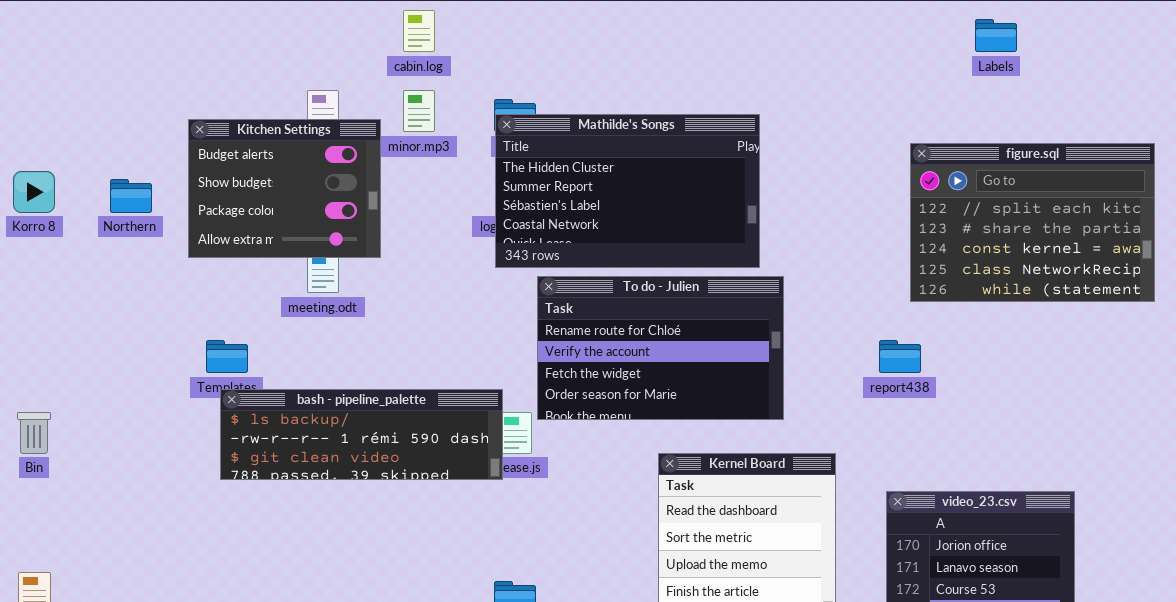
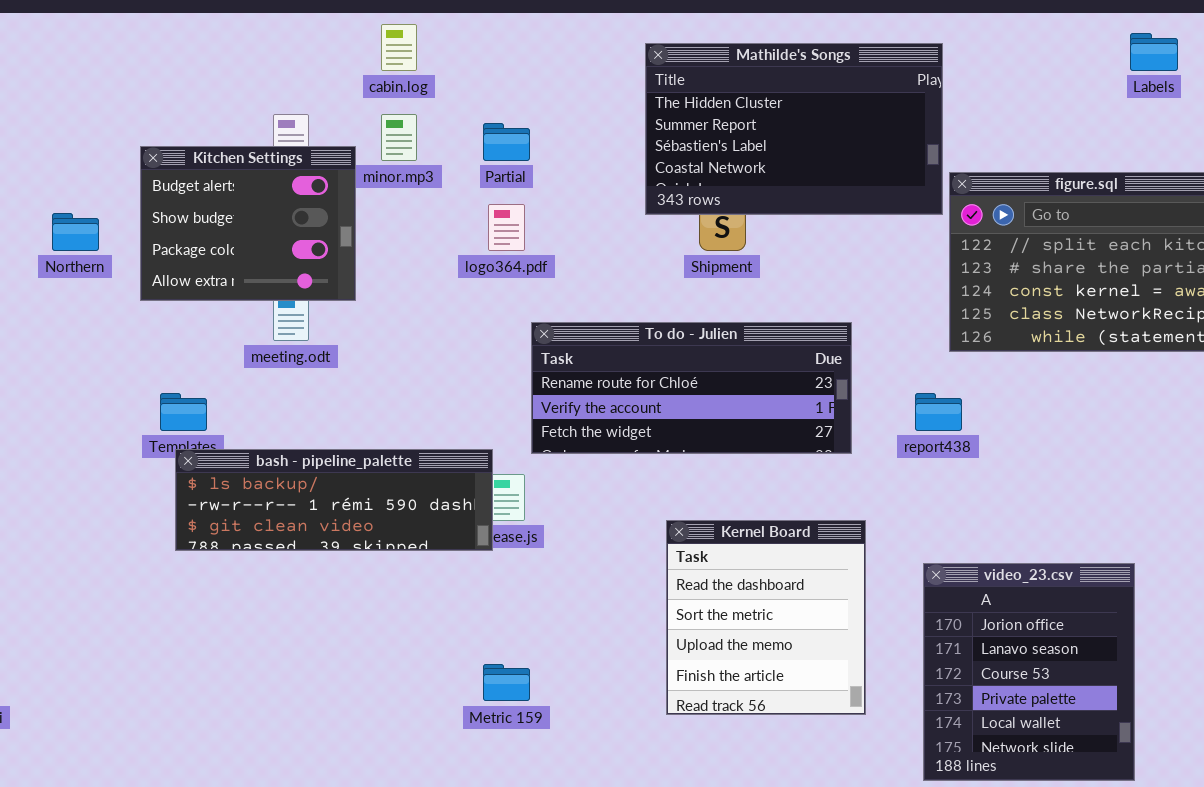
Labels: [975,19,1017,52] -> [1130,33,1178,71], moved
Mathilde's Songs: [495,114,760,268] -> [645,43,943,215], moved
To do - Julien: [537,276,784,420] -> [531,322,852,454], resized

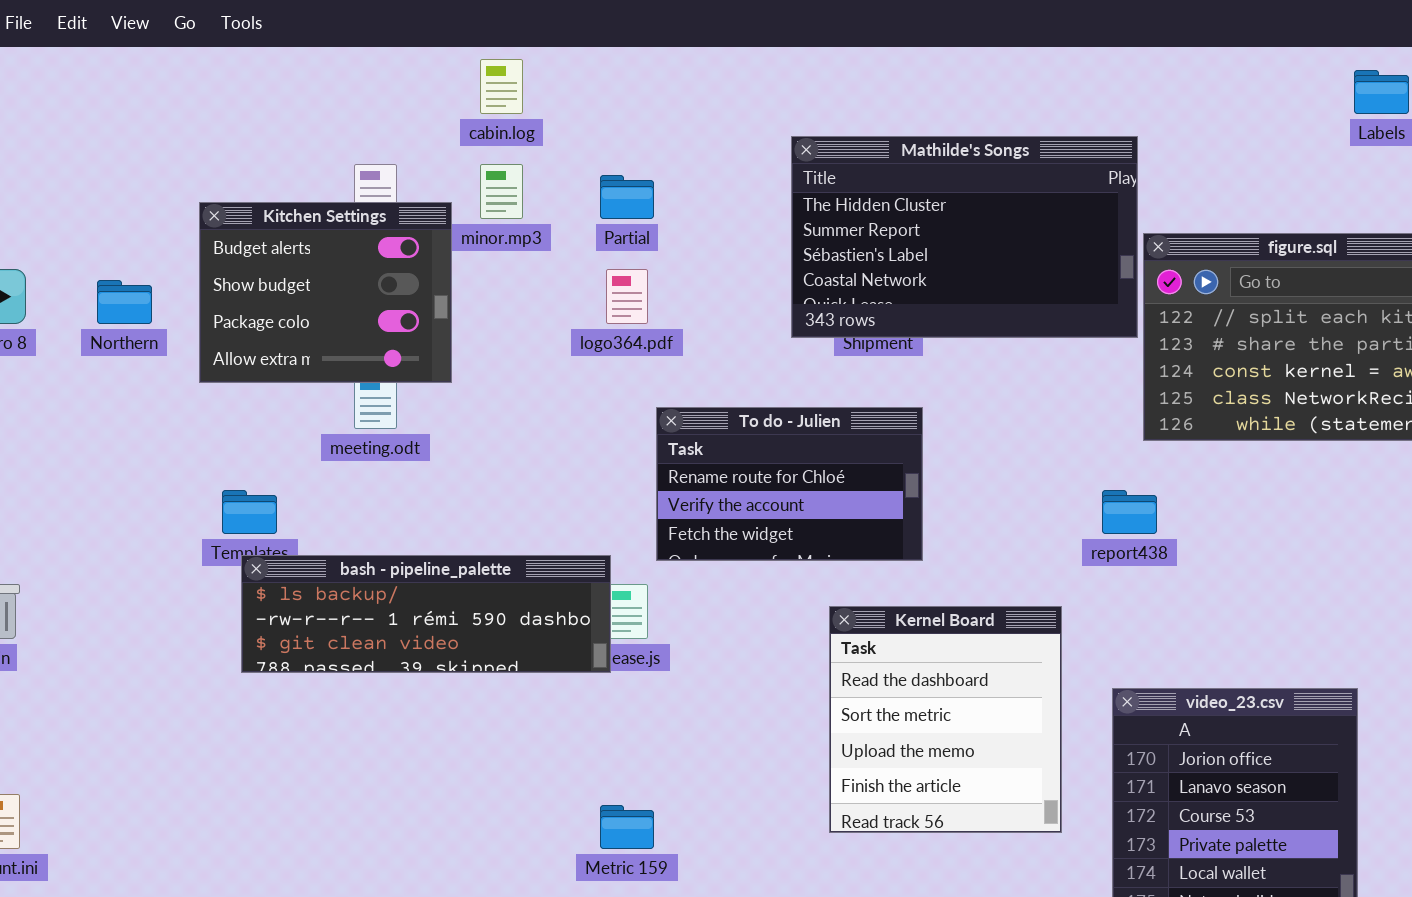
Mathilde's Songs: [645,43,943,215] -> [791,136,1138,338], moved
To do - Julien: [531,322,852,454] -> [656,407,923,561], resized
Kernel Board: [666,520,866,715] -> [829,606,1062,833], moved

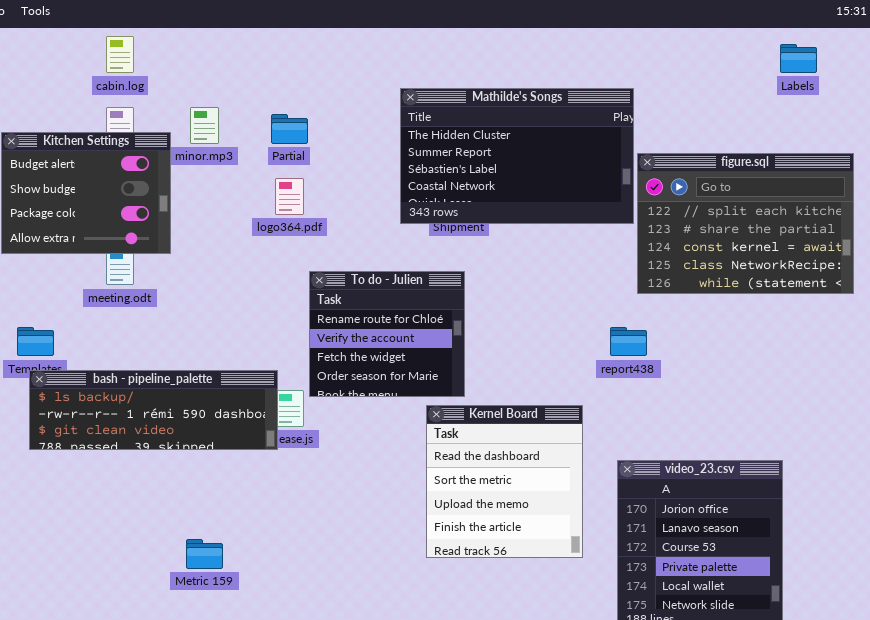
cabin.log: [480,59,523,114] -> [106,36,134,73], moved
To do - Julien: [656,407,923,561] -> [309,271,465,397], resized
Metric 159: [600,805,654,849] -> [186,539,223,569], moved

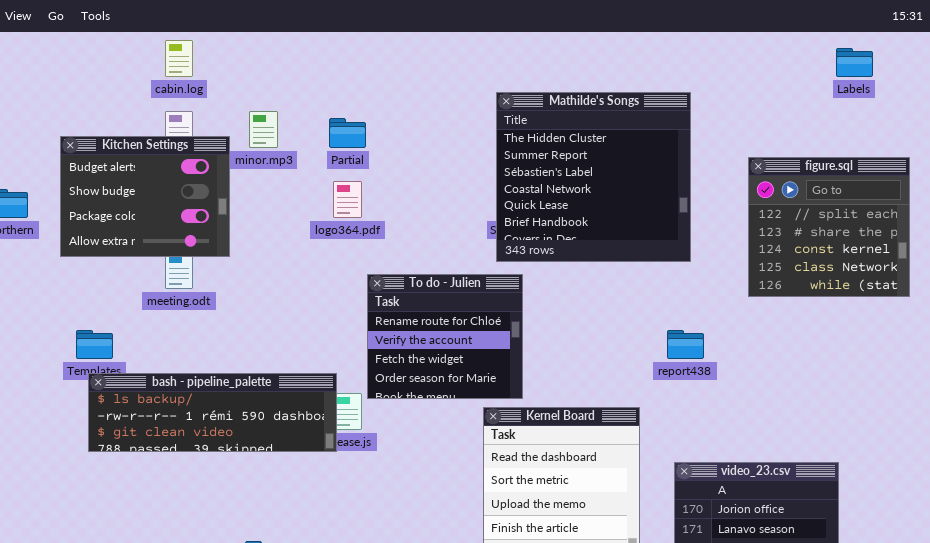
Mathilde's Songs: [400,88,634,224] -> [496,92,691,262], resized
figure.sql: [637,153,854,294] -> [748,157,910,297], resized

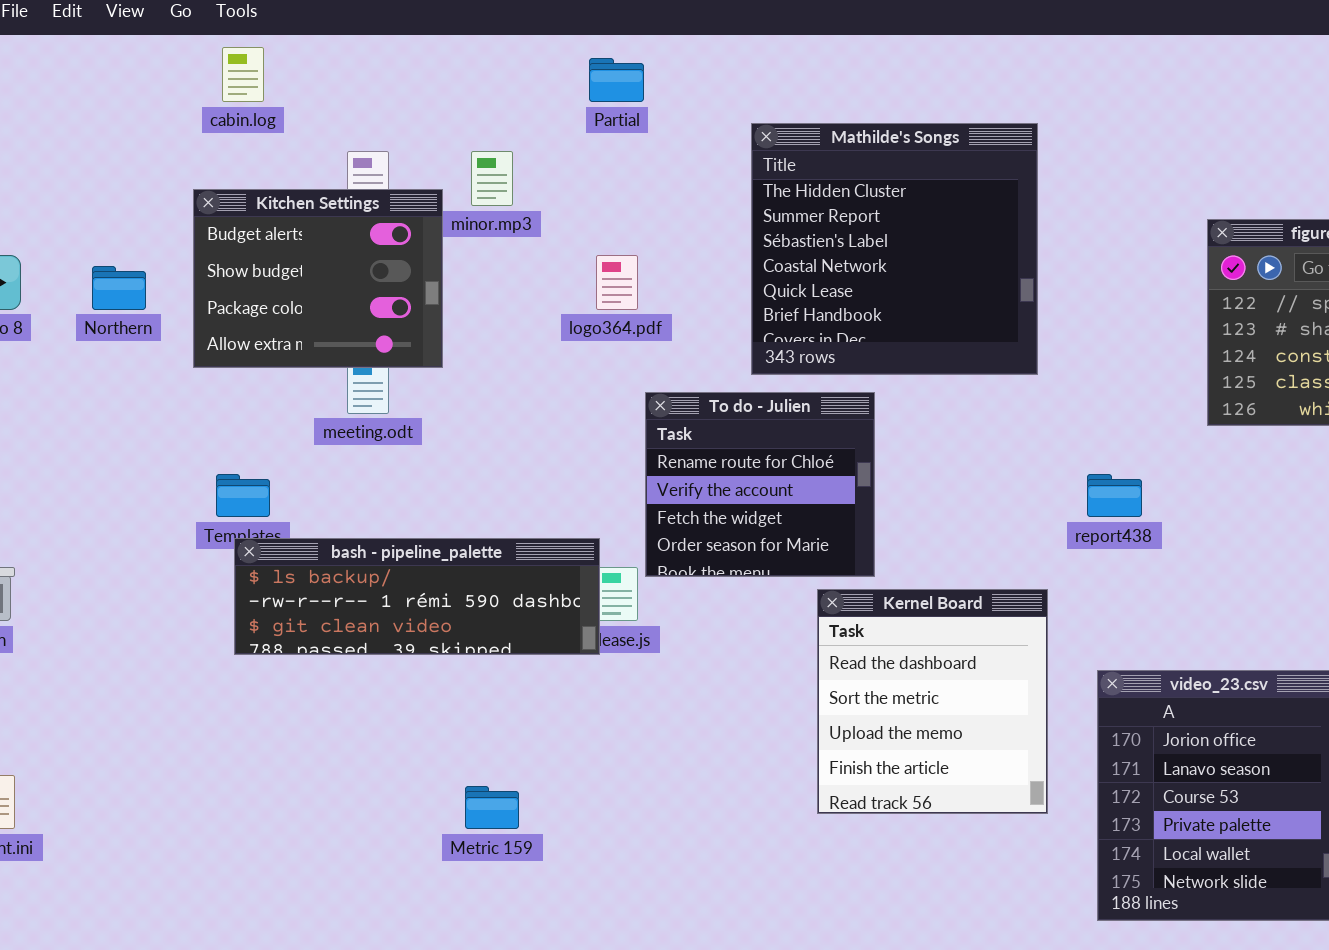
cabin.log: [165,40,193,77] -> [222,47,264,102], moved
Mathilde's Songs: [496,92,691,262] -> [751,123,1038,375], moved
Partial: [329,118,366,148] -> [589,58,644,102], moved

